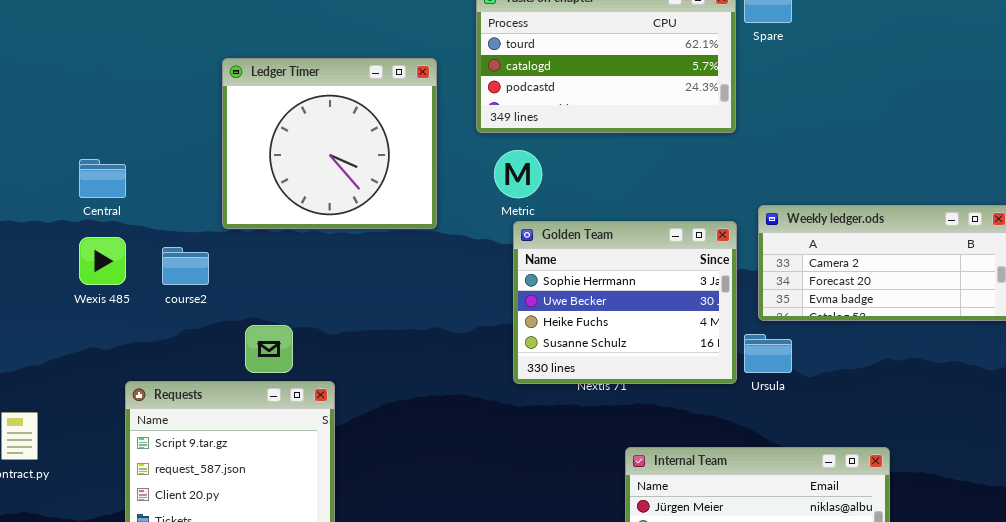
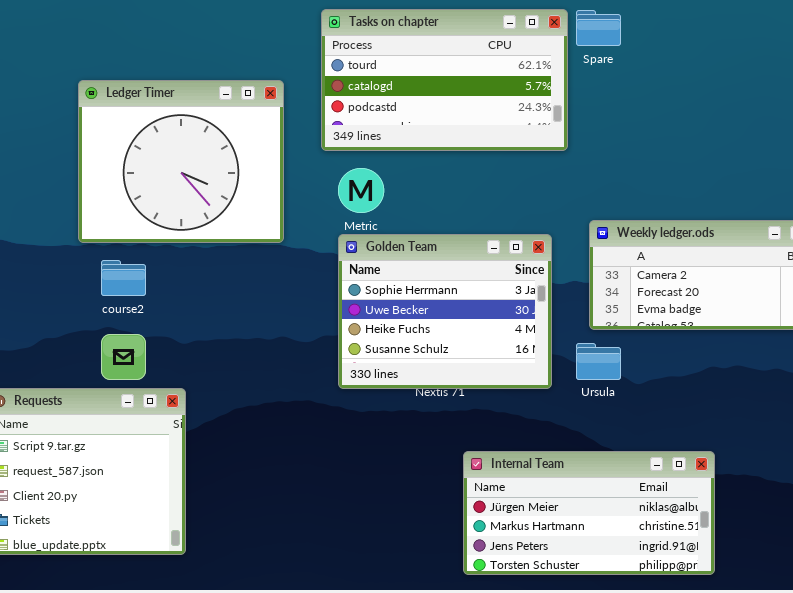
Golden Team: [513,221,737,384] -> [338,234,552,389], moved
course2: [162,247,209,285] -> [101,260,146,296], moved

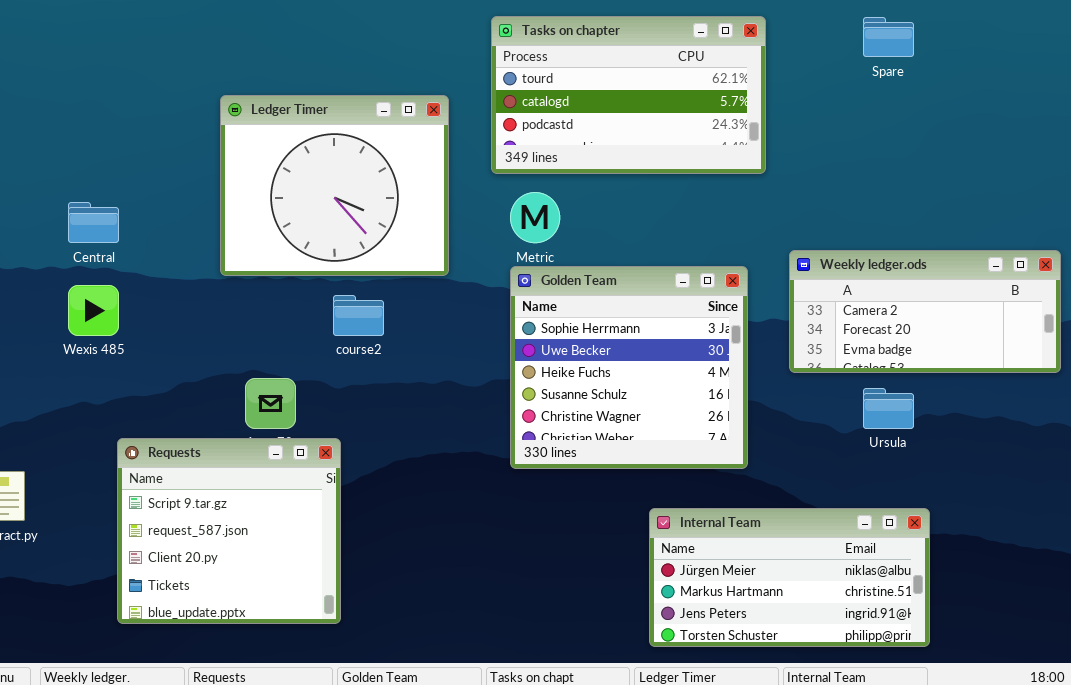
Spare: [576,10,621,46] -> [863,17,914,57], moved
Golden Team: [338,234,552,389] -> [510,266,748,469], resized
course2: [101,260,146,296] -> [333,295,384,336], moved
Ursula: [576,343,621,380] -> [863,388,914,429], moved

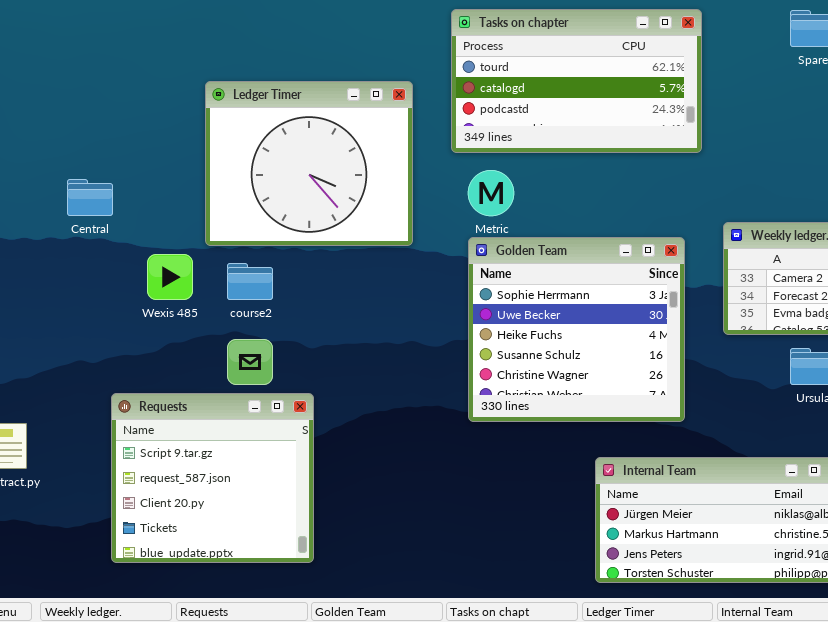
Wexis 485: [68,285,119,336] -> [147,254,193,300], moved
course2: [333,295,384,336] -> [227,263,273,300], moved

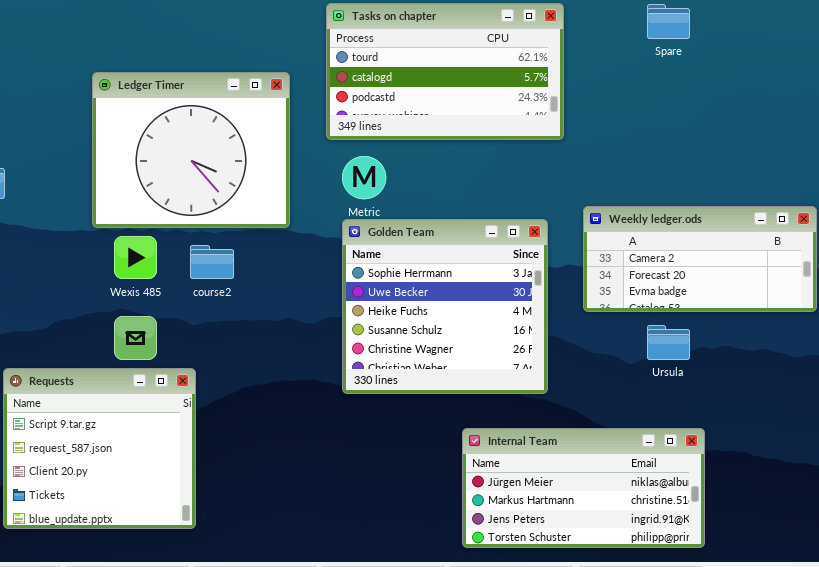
Wexis 485: [147,254,193,300] -> [114,236,157,279], moved
course2: [227,263,273,300] -> [190,245,234,279], moved

